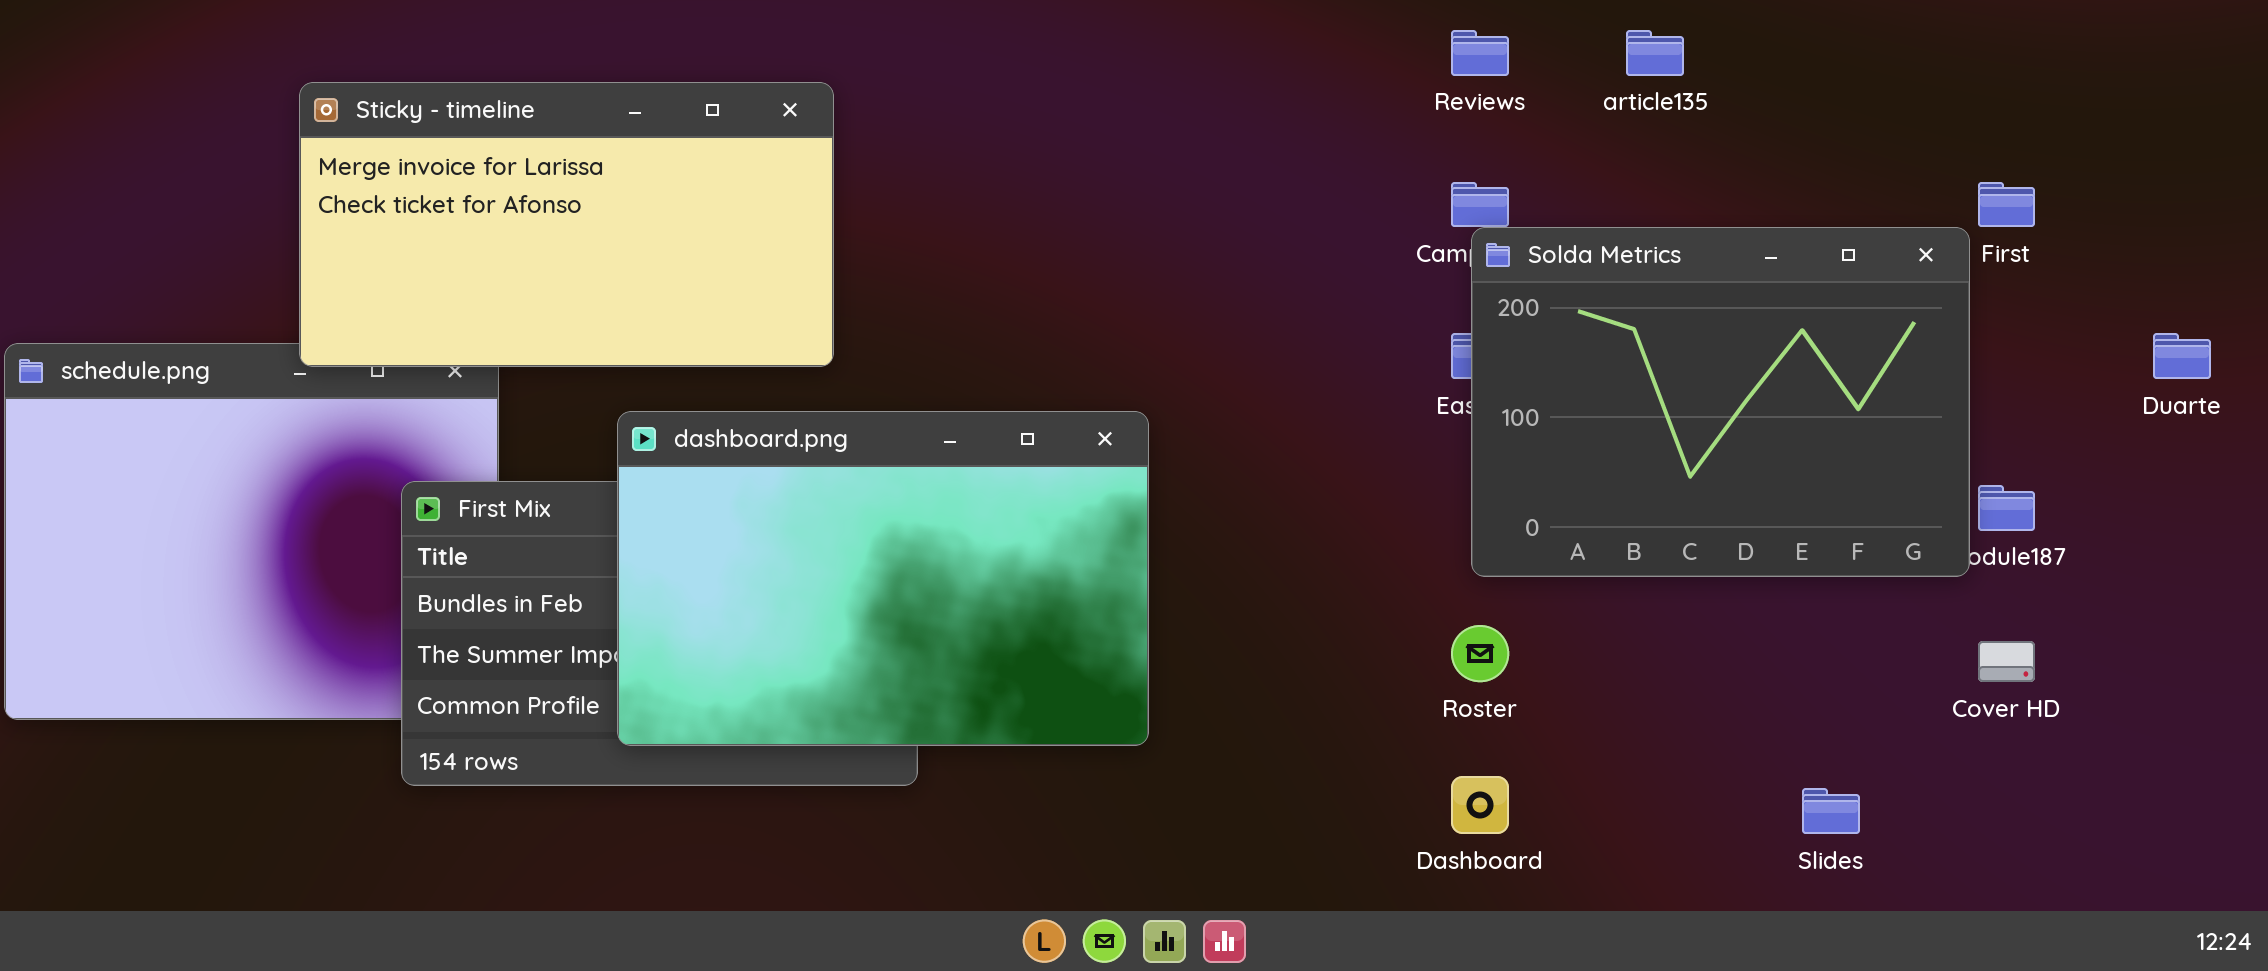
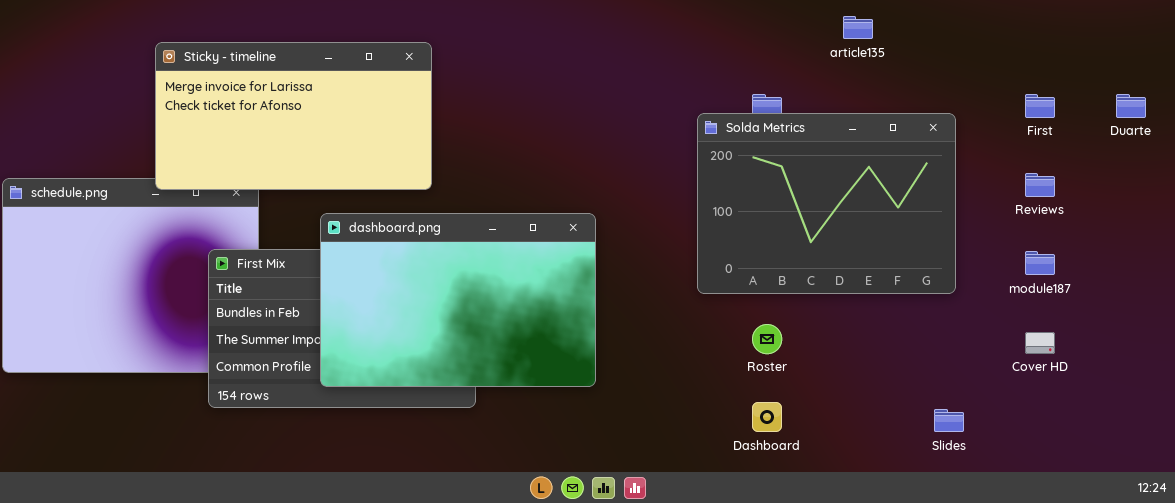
Reviews: [1451,30,1509,76] -> [1025,173,1055,197], moved
Solda Metrics: [1471,227,1970,577] -> [697,113,956,294], moved
Duarte: [2153,333,2211,379] -> [1116,94,1146,118], moved

